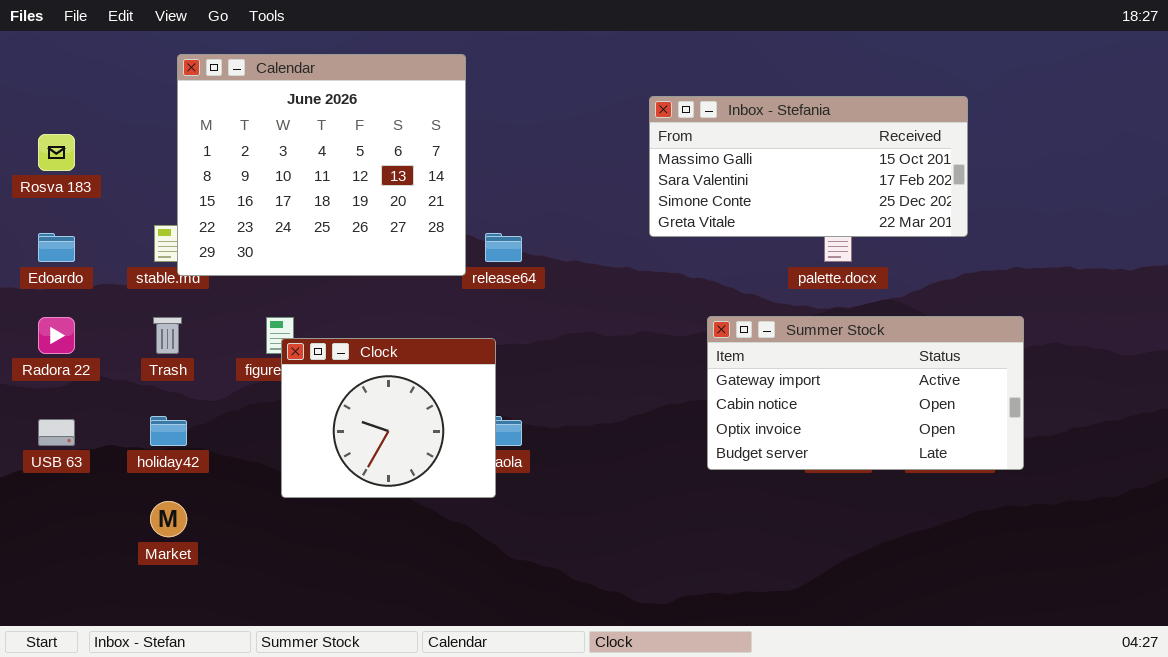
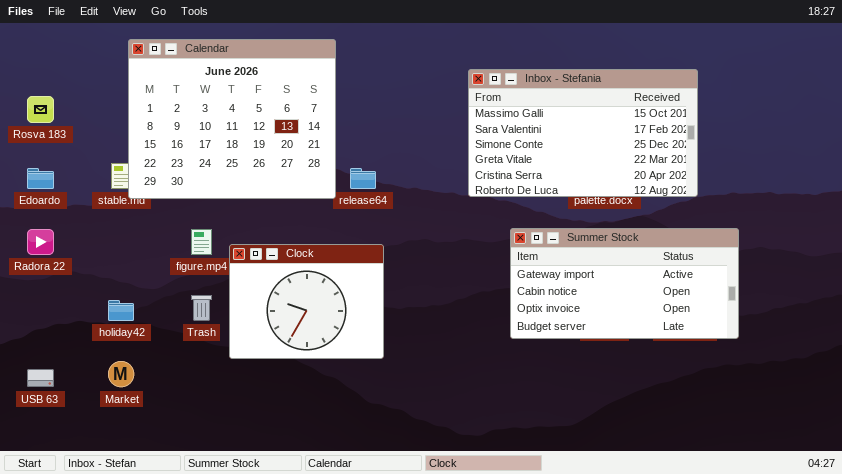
Inbox - Stefania: [649,96,968,237] -> [468,69,698,197], resized
Trash: [153,317,182,354] -> [191,295,212,321], moved
Clock: [281,338,496,498] -> [229,244,384,359], moved
USB 63: [38,419,75,446] -> [27,369,54,387], moved

